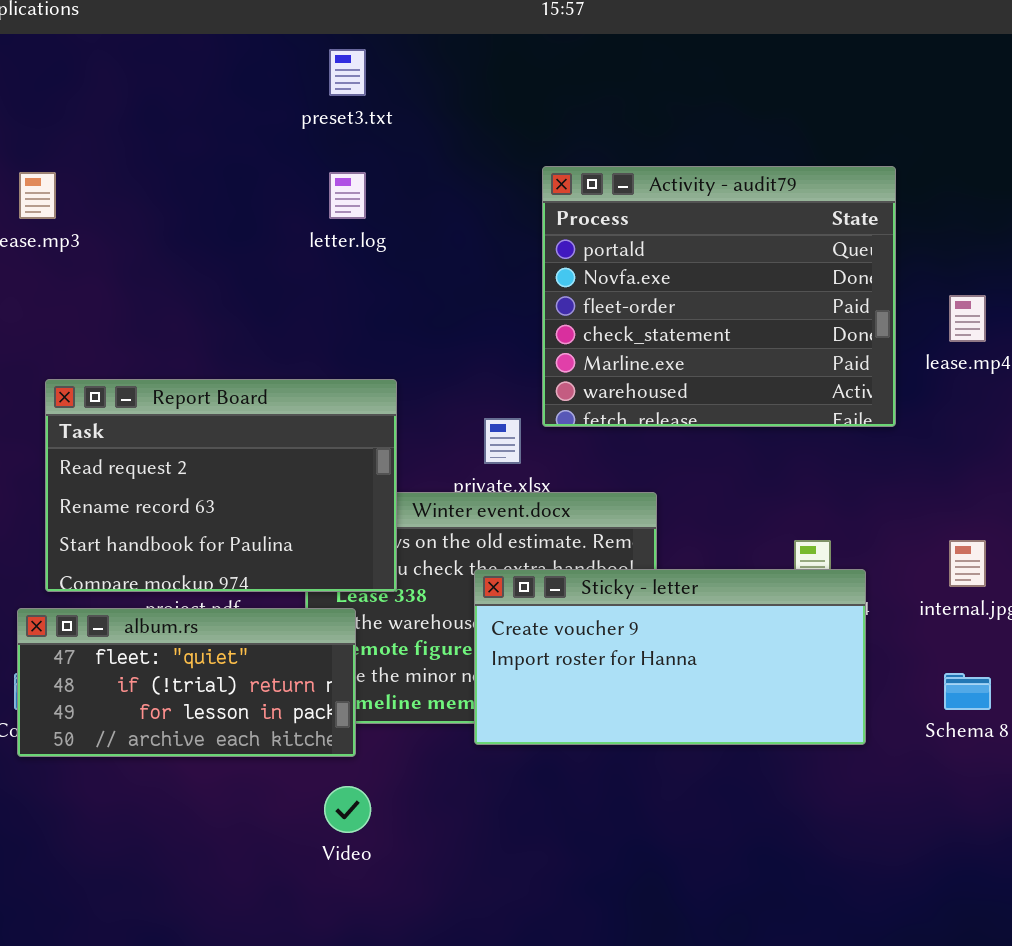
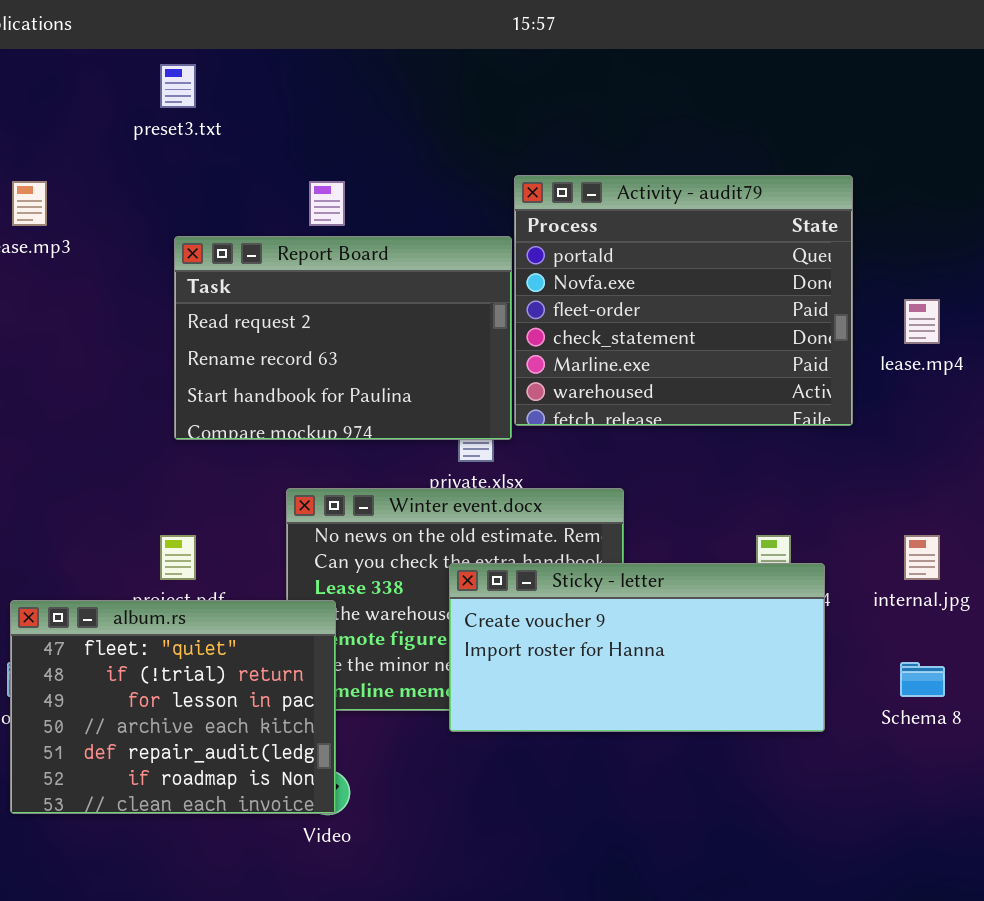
preset3.txt: [329,49,366,96] -> [160,64,196,108], moved
Report Board: [45,379,397,592] -> [174,236,512,440], moved
album.rs: [17,608,356,757] -> [10,600,336,814], resized

